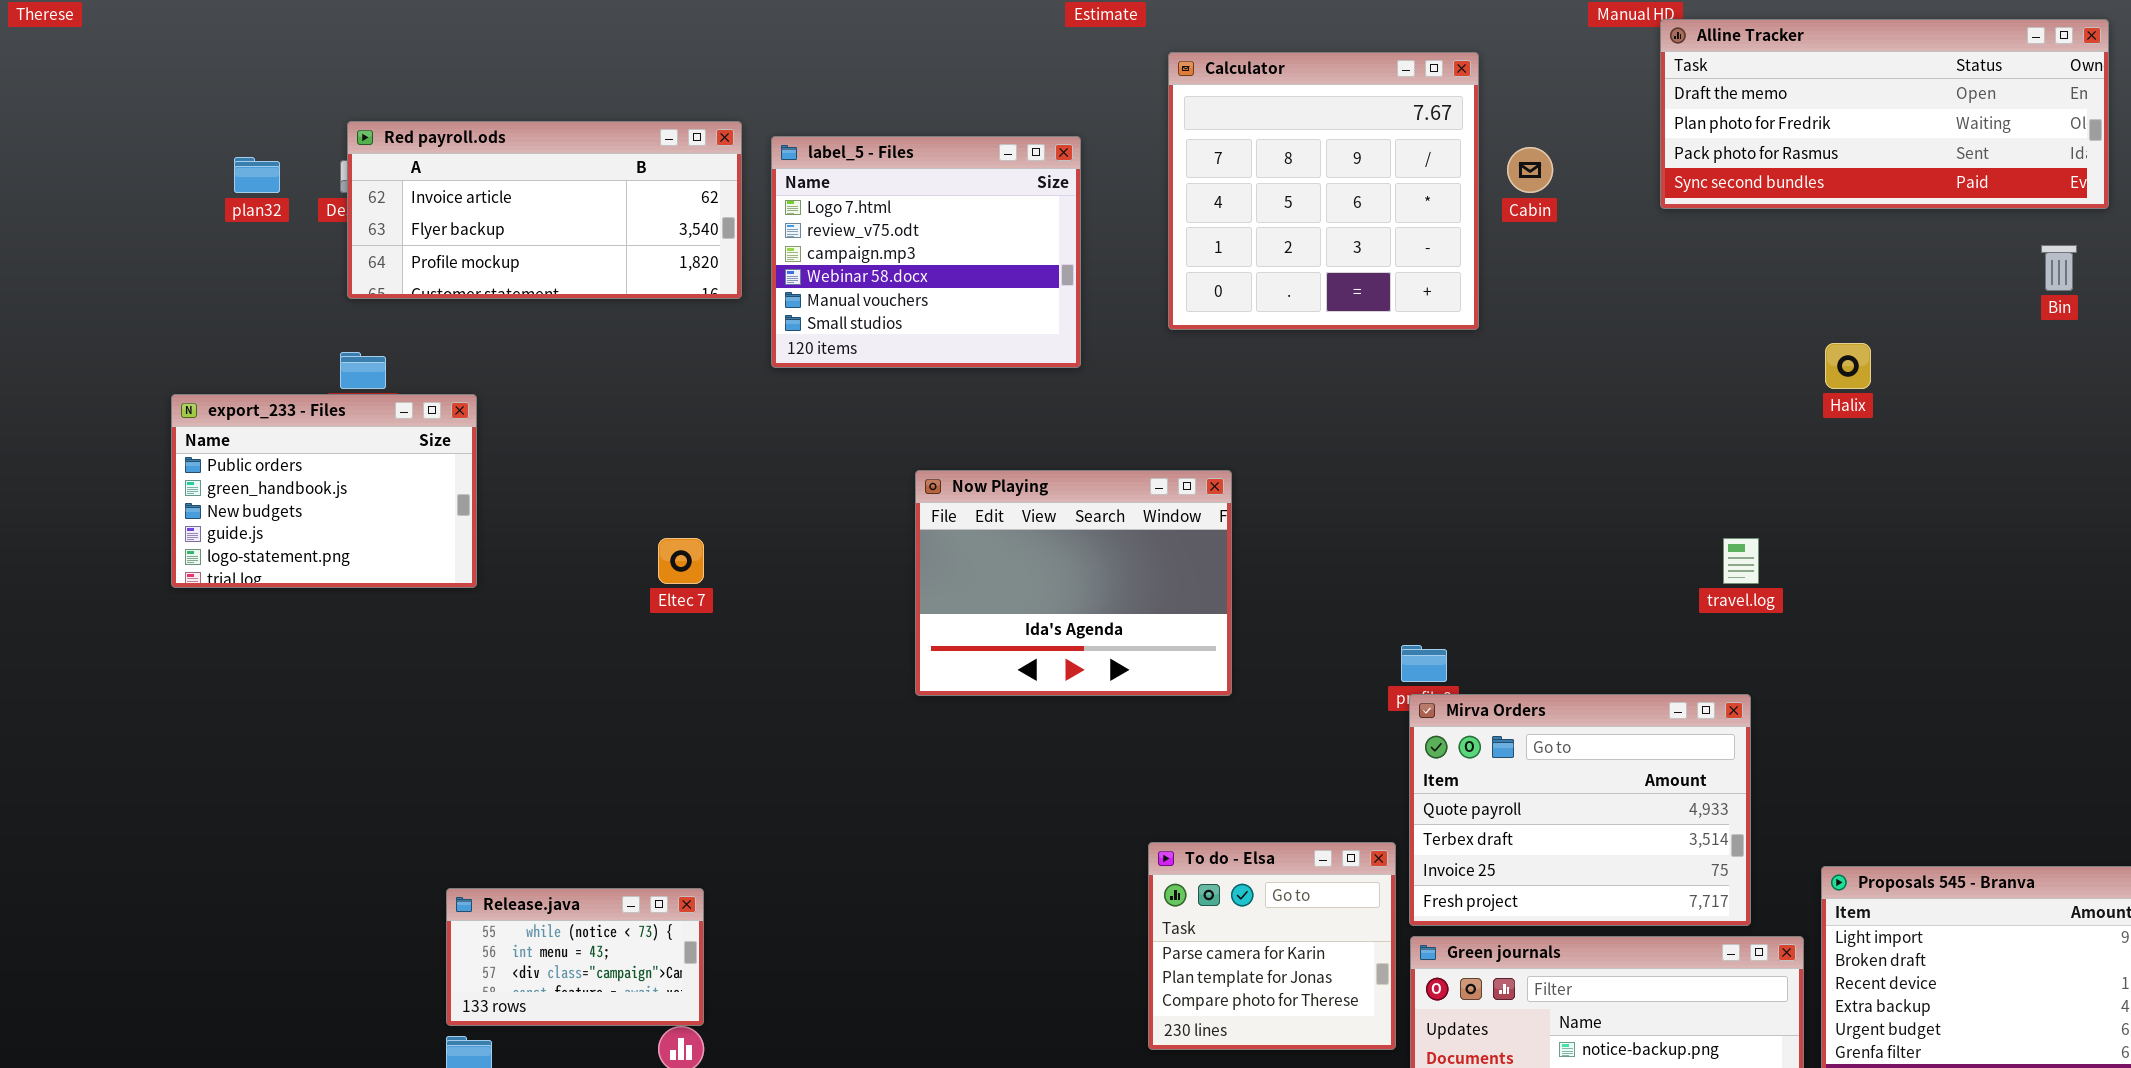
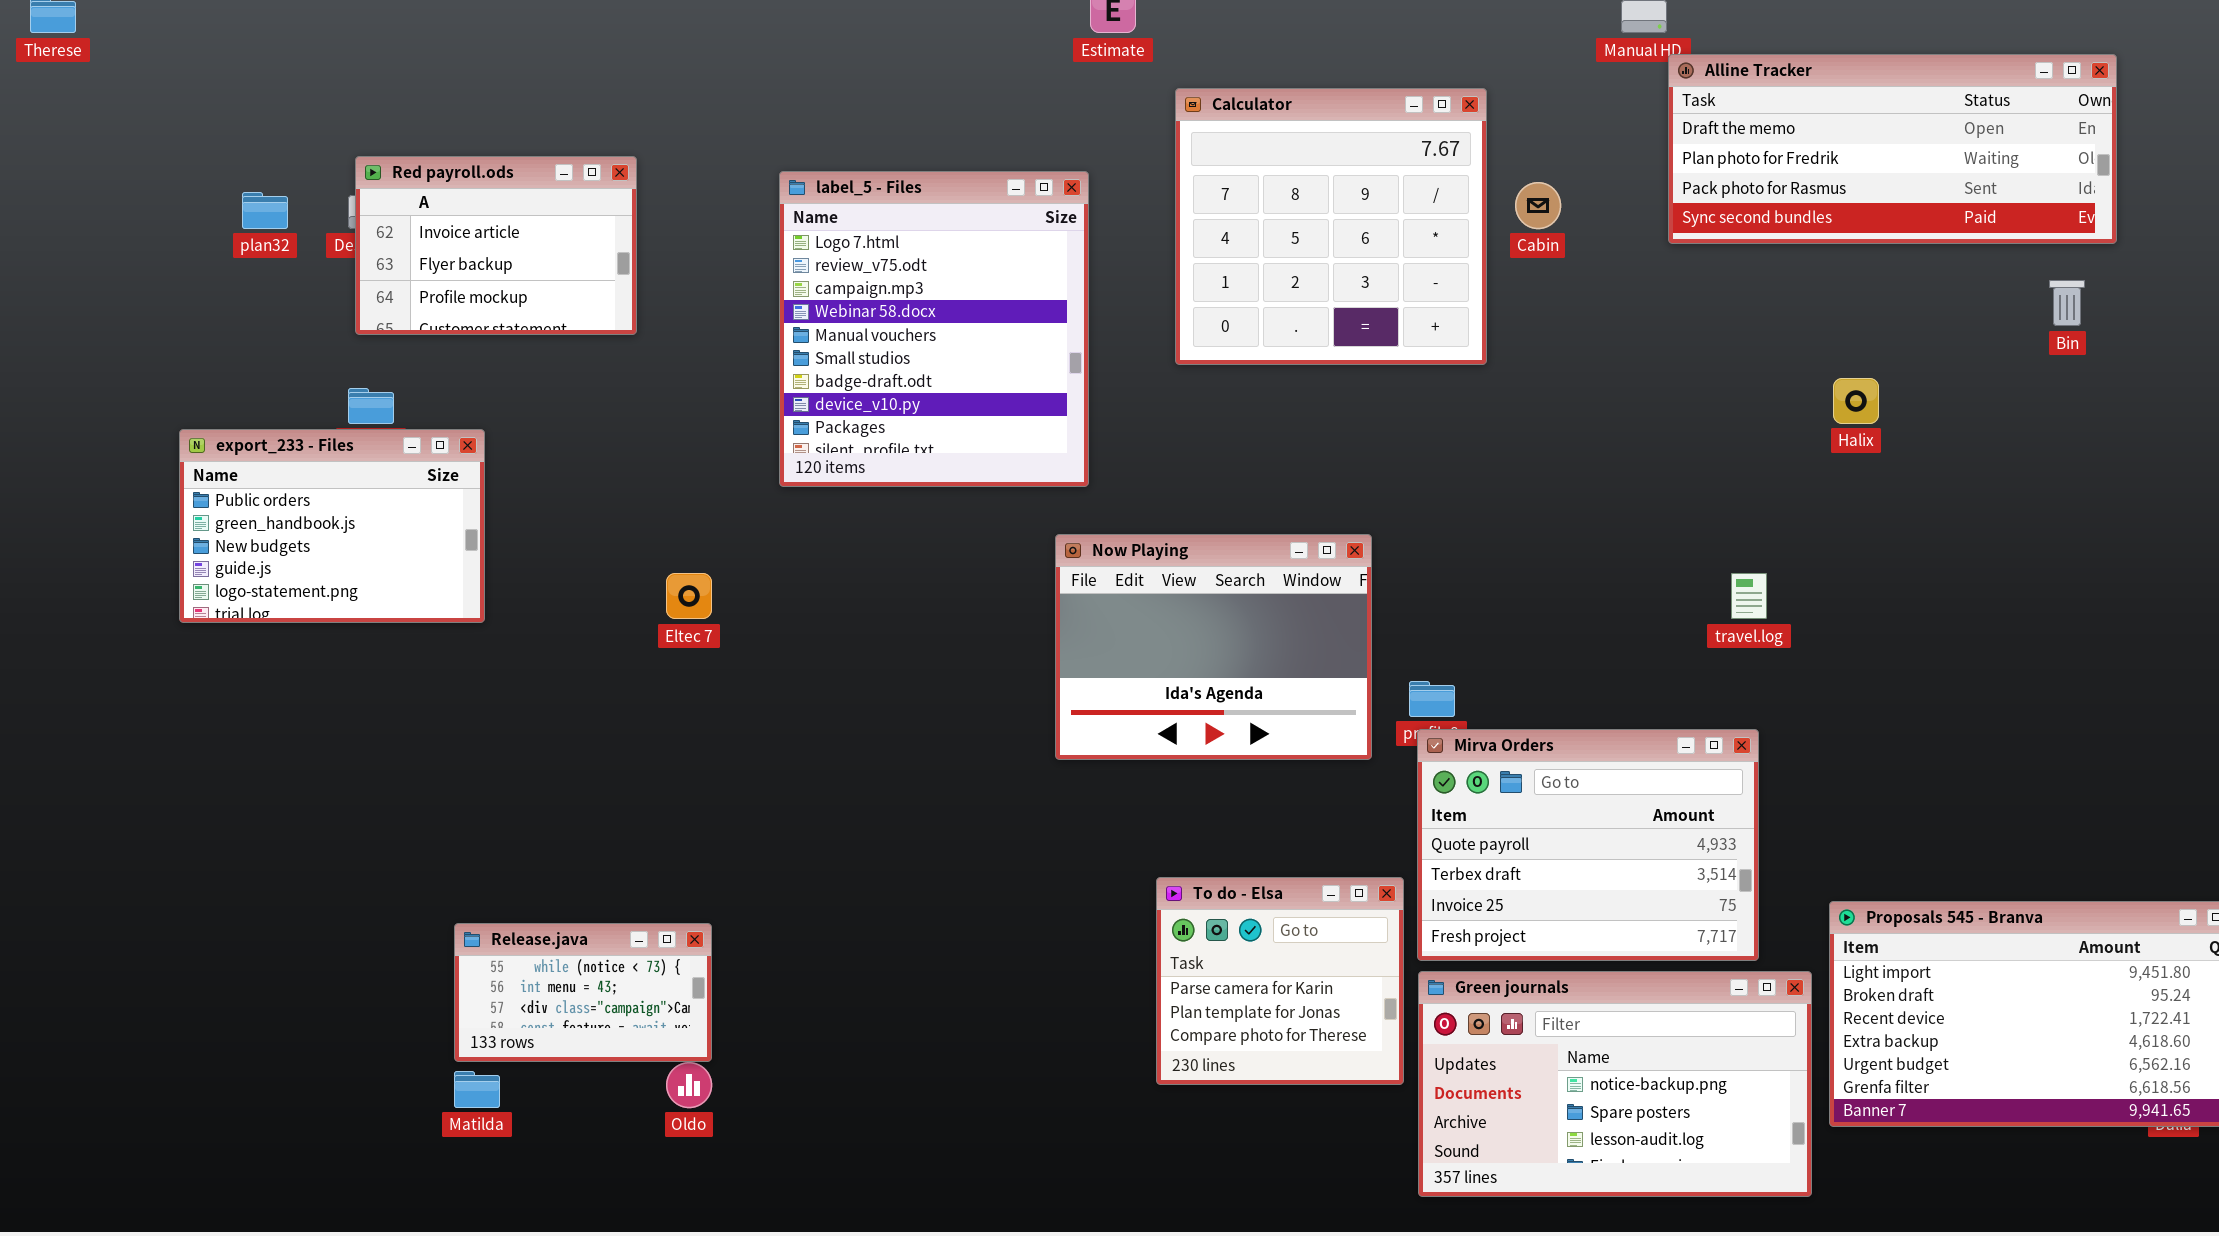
Red payroll.ods: [347,121,742,299] -> [355,156,637,335], resized
label_5 - Files: [771,136,1081,368] -> [779,171,1089,487], resized
Now Playing: [915,470,1232,696] -> [1055,534,1372,760], moved

